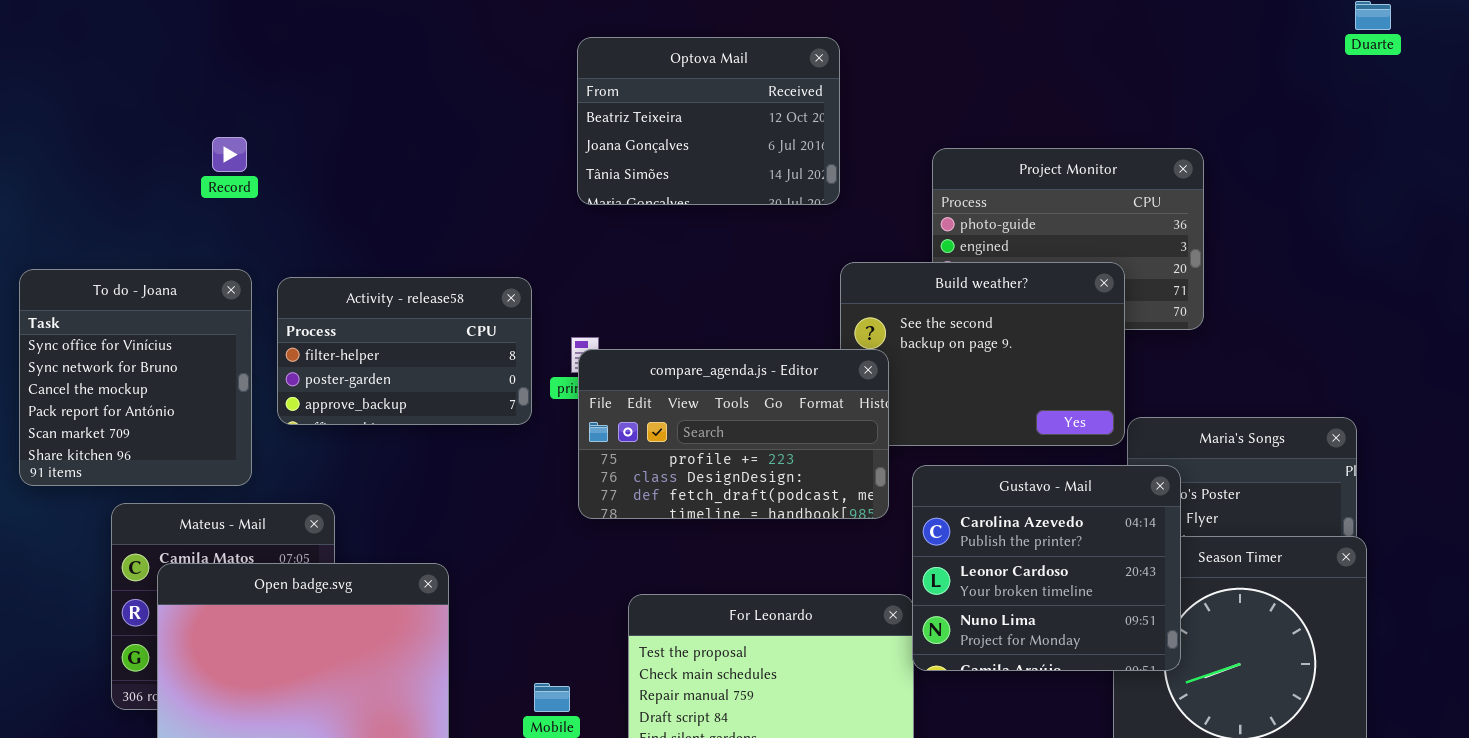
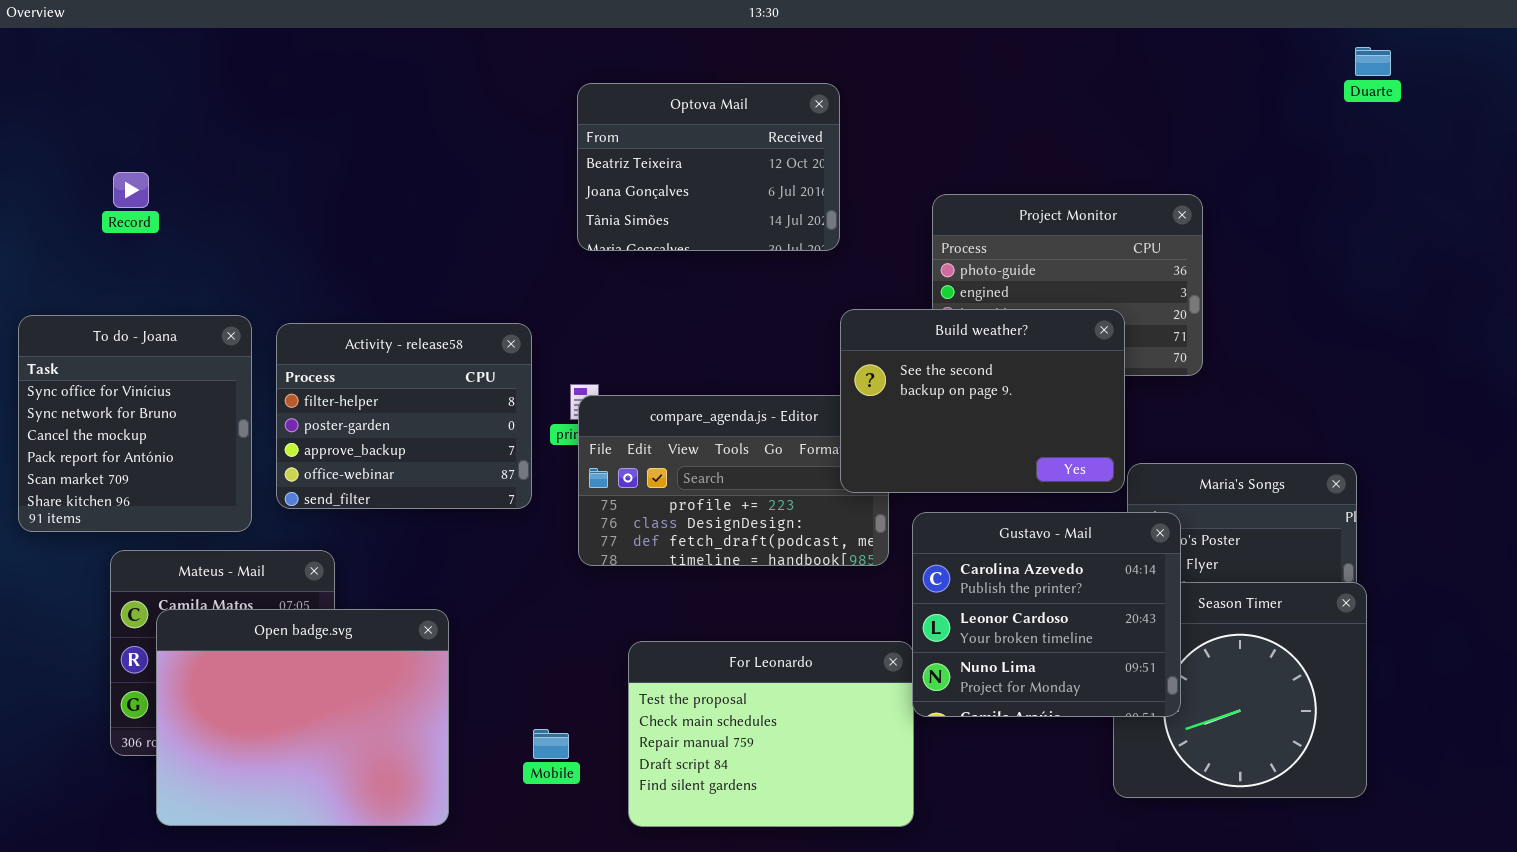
Record: [212,137,247,172] -> [113,172,149,208], moved
Build weather?: [840,262,1125,446] -> [840,309,1125,493], raised
Activity - release58: [277,277,532,425] -> [276,323,532,509], resized

